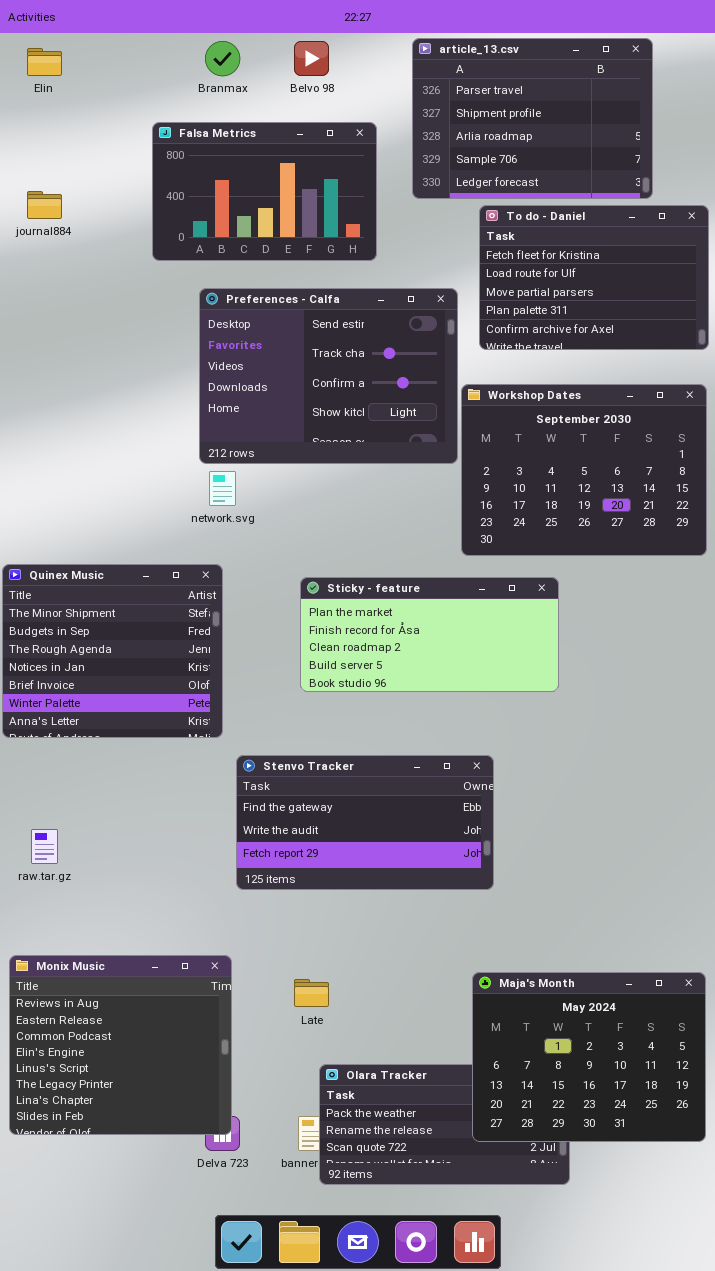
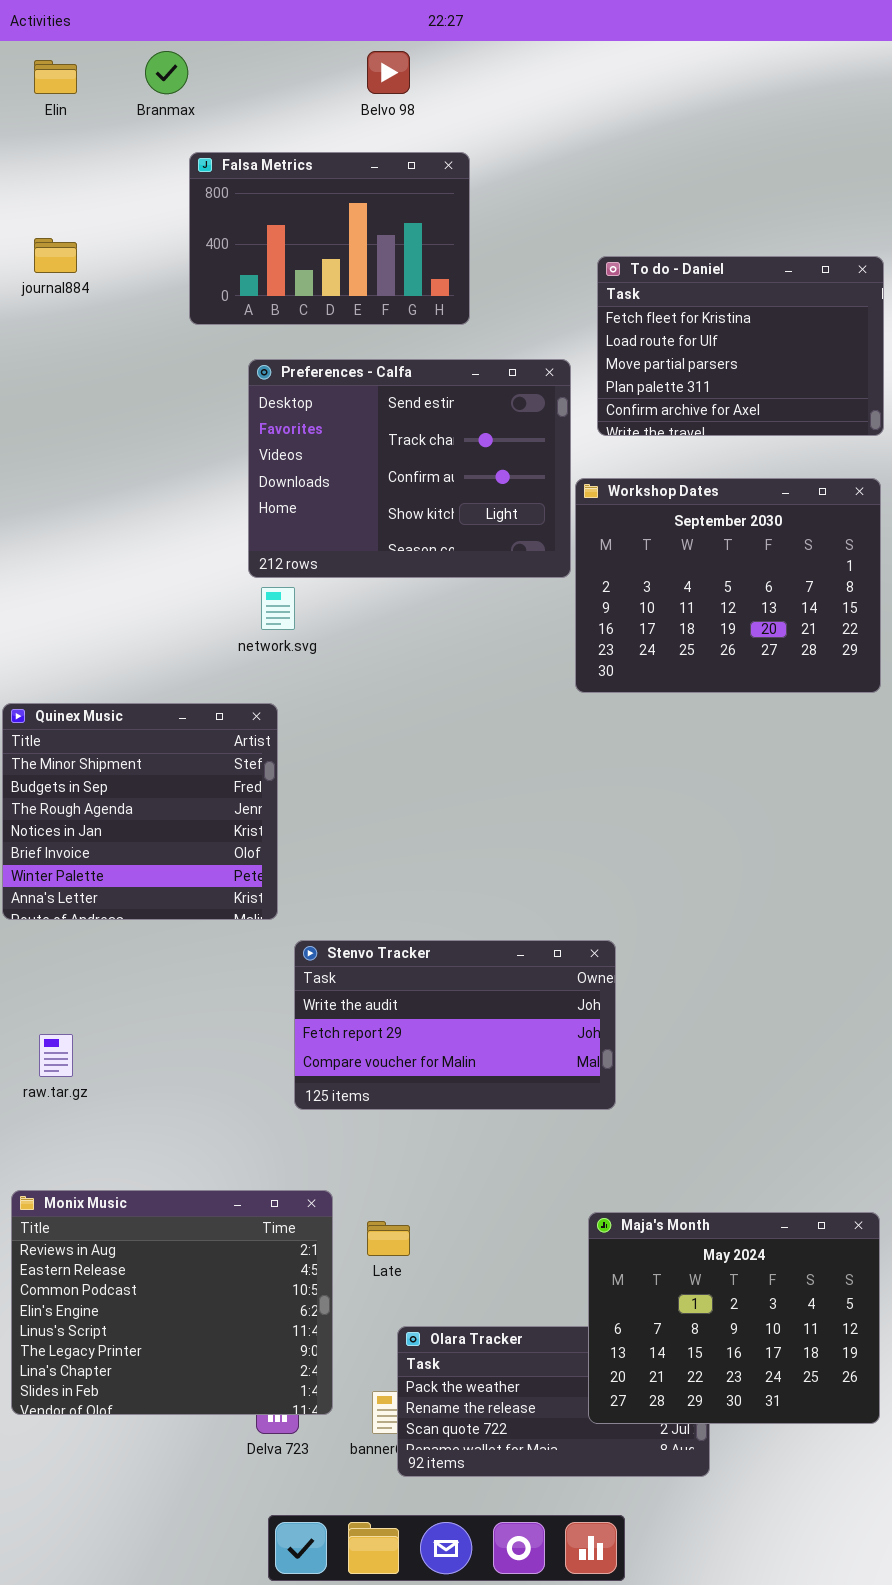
article_13.csv: [412,38,653,199] -> none, closed
Branmax: [205,41,240,76] -> [145,51,188,94], moved
Sticky - feature: [300,577,559,692] -> none, closed
Stenvo Tracker: [236,755,494,890] -> [294,940,616,1110], scrolled down 1 row
Monix Music: [9,955,232,1135] -> [11,1190,333,1415], resized

